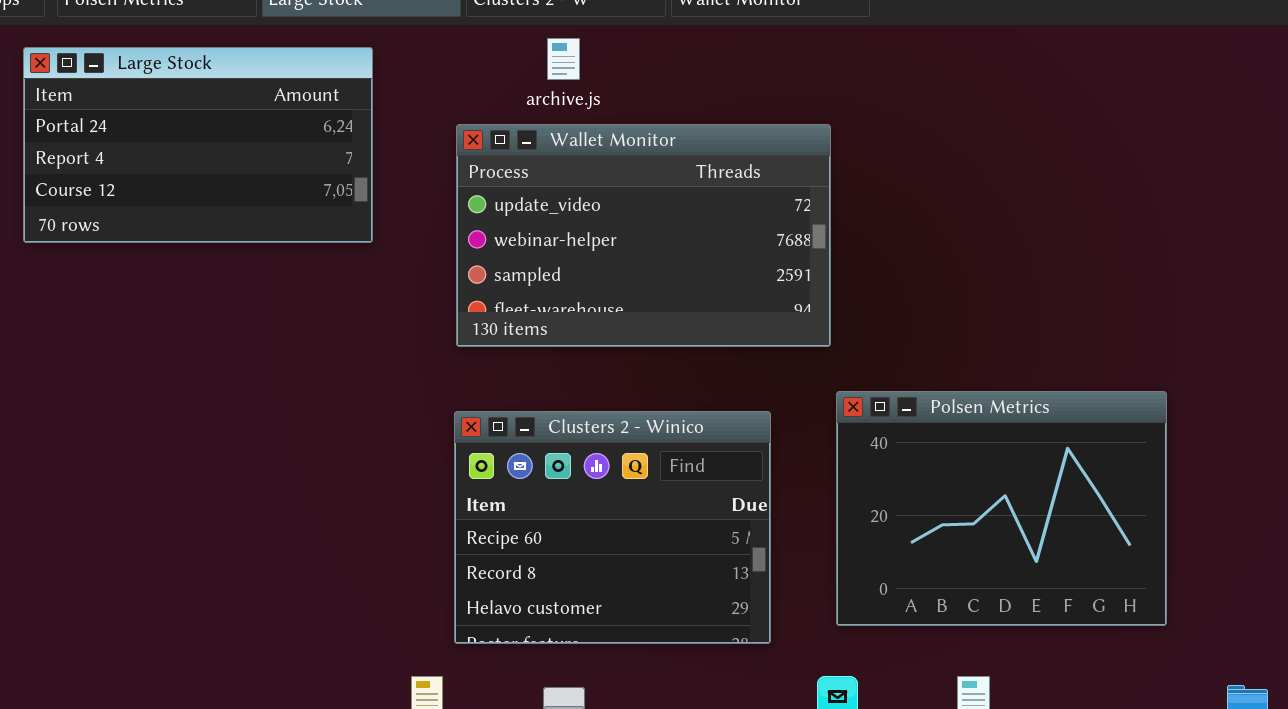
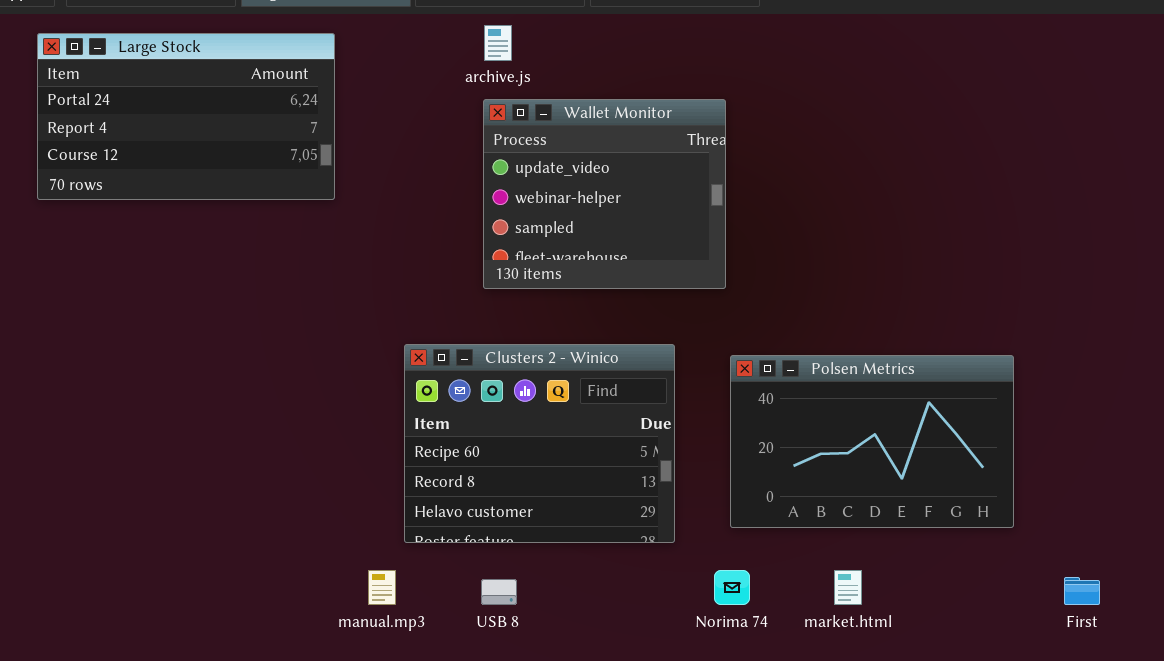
Wallet Monitor: [456,124,831,347] -> [483,99,726,289], resized
Polsen Metrics: [836,391,1167,626] -> [730,355,1014,528], resized

